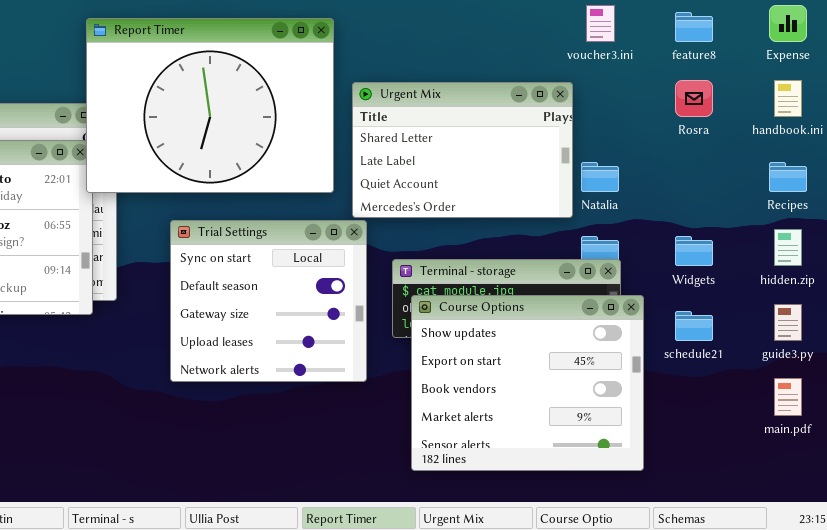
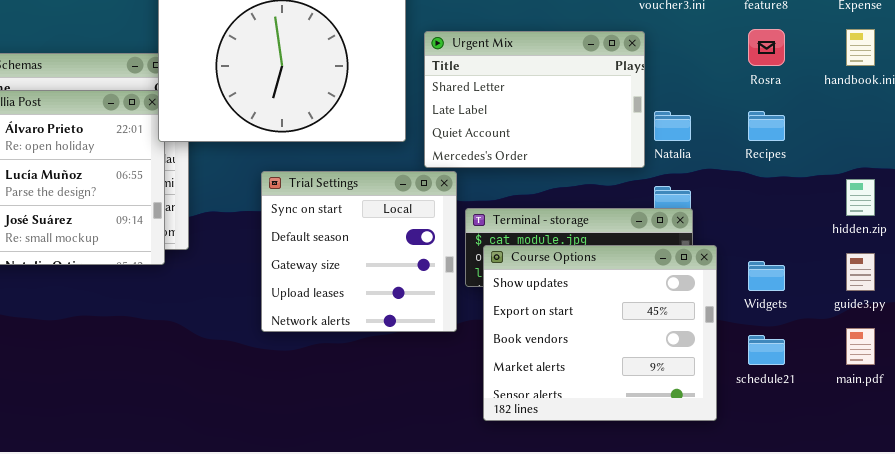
Recipes: [769,162,807,192] -> [748,111,785,141], moved
Trial Settings: [170,220,367,382] -> [261,171,457,332], moved
Widgets: [675,236,713,266] -> [748,261,785,291], moved
schedule21: [675,311,713,341] -> [748,335,785,365], moved

